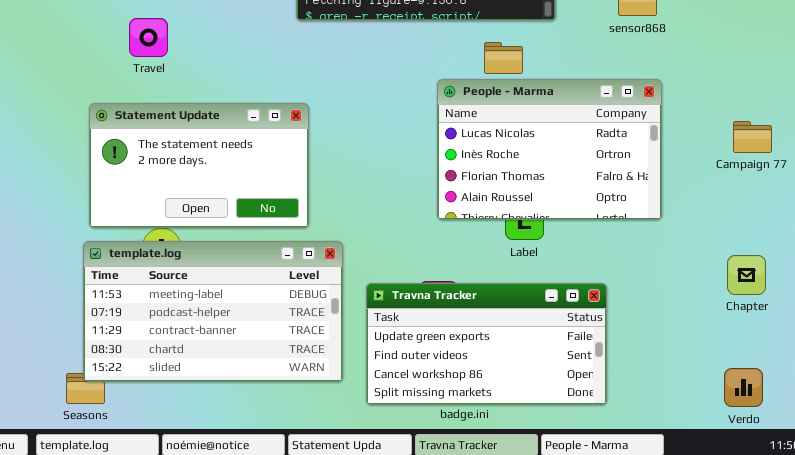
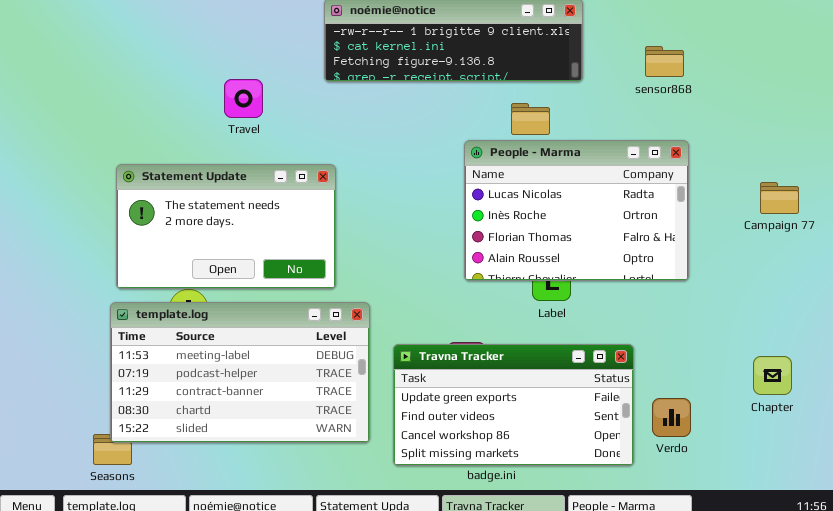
Travel: [129,18,168,57] -> [224,79,263,118], moved
Chapter: [727,255,766,295] -> [753,356,792,395], moved
Verdo: [724,368,763,407] -> [652,398,691,437], moved

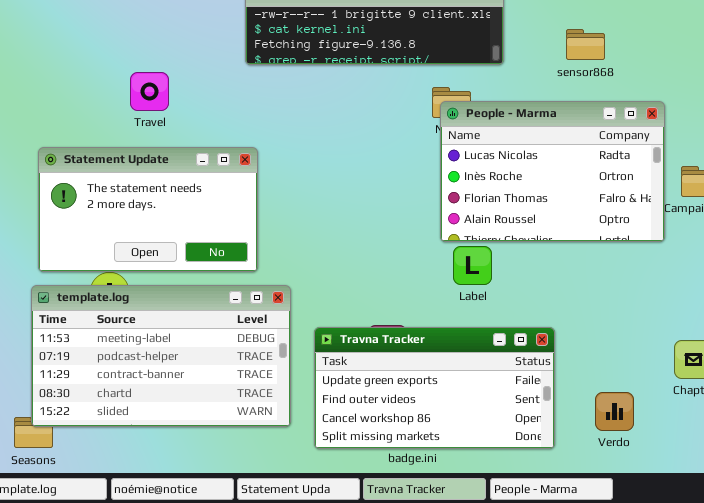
Travel: [224,79,263,118] -> [130,72,169,111], moved
People - Marma: [464,140,689,281] -> [440,101,665,242], moved
Verdo: [652,398,691,437] -> [595,392,634,431], moved

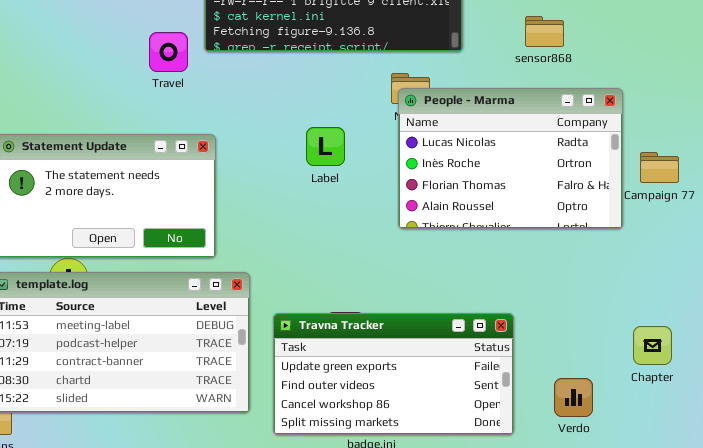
Travel: [130,72,169,111] -> [149,32,188,72], moved
Label: [453,246,492,285] -> [306,127,345,166], moved

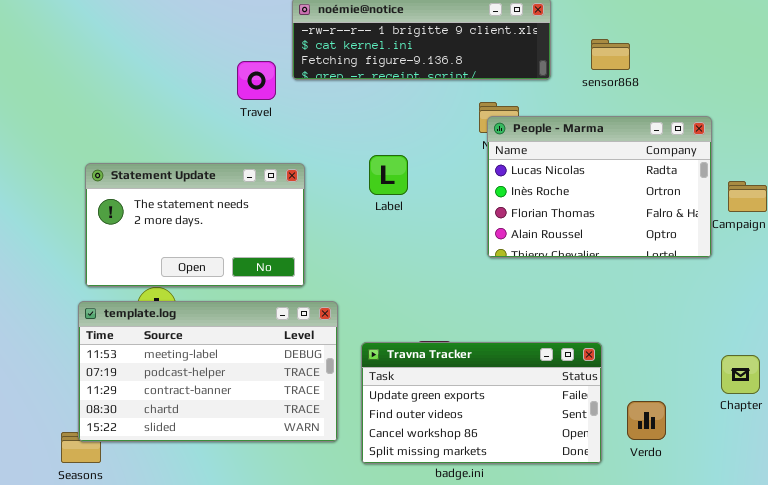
sensor868: [525,16,564,47] -> [591,39,630,70], moved
Label: [306,127,345,166] -> [369,155,408,195], moved
Verdo: [554,378,593,417] -> [627,401,666,440], moved

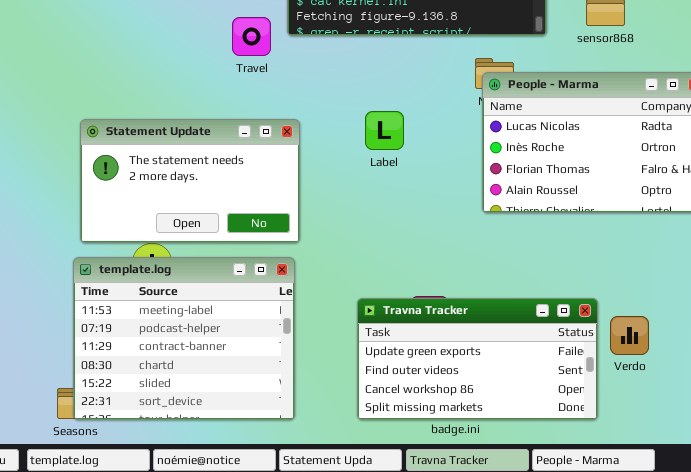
template.log: [78,301,338,442] -> [73,257,295,420], resized
Verdo: [627,401,666,440] -> [610,316,649,355], moved

